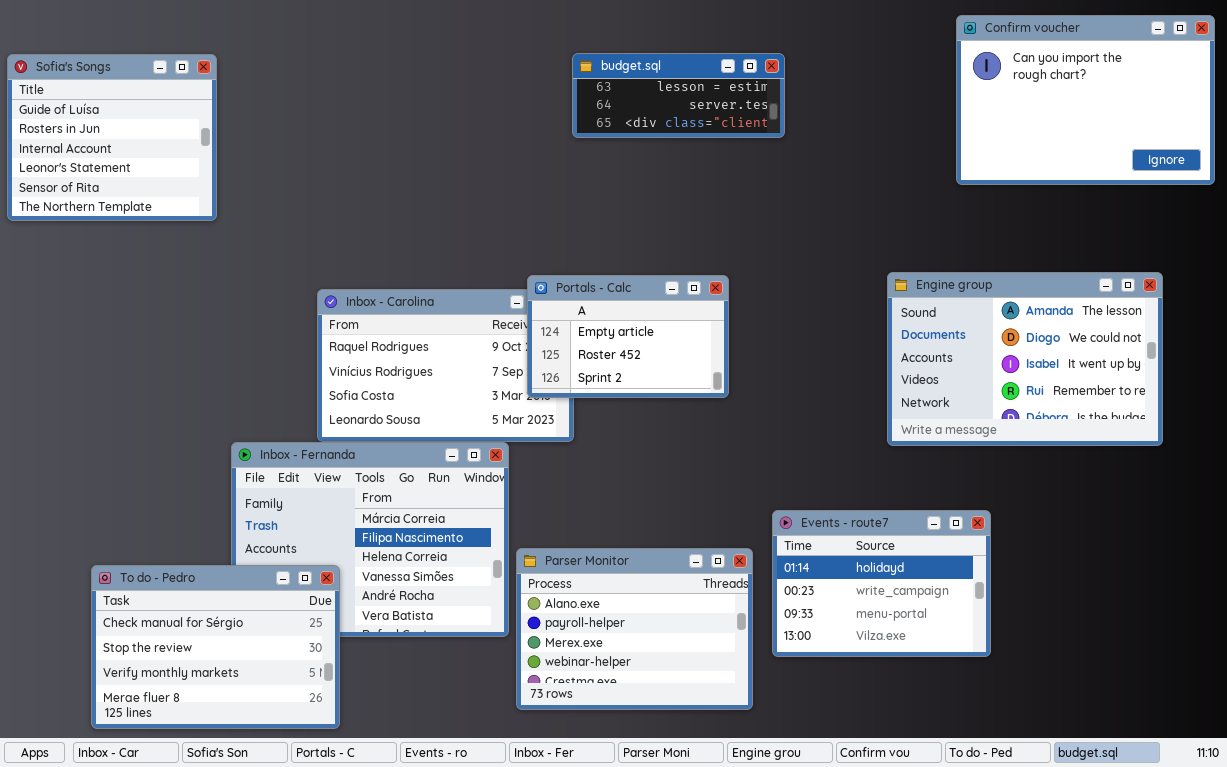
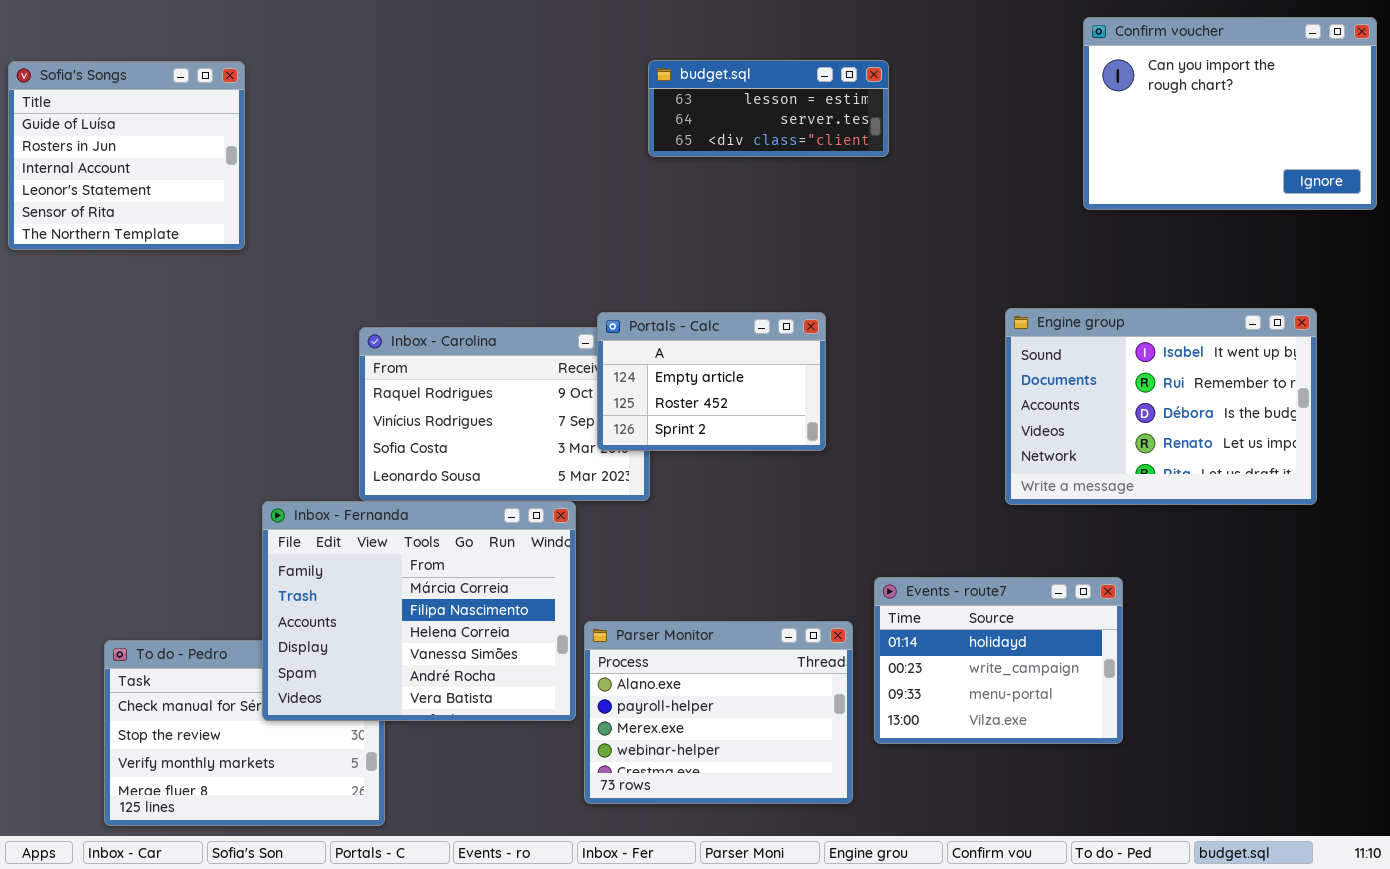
Engine group: [887,272,1163,446] -> [1005,308,1317,505], scrolled down 2 rows
Inbox - Fernanda: [231,442,509,637] -> [262,501,576,721], raised

